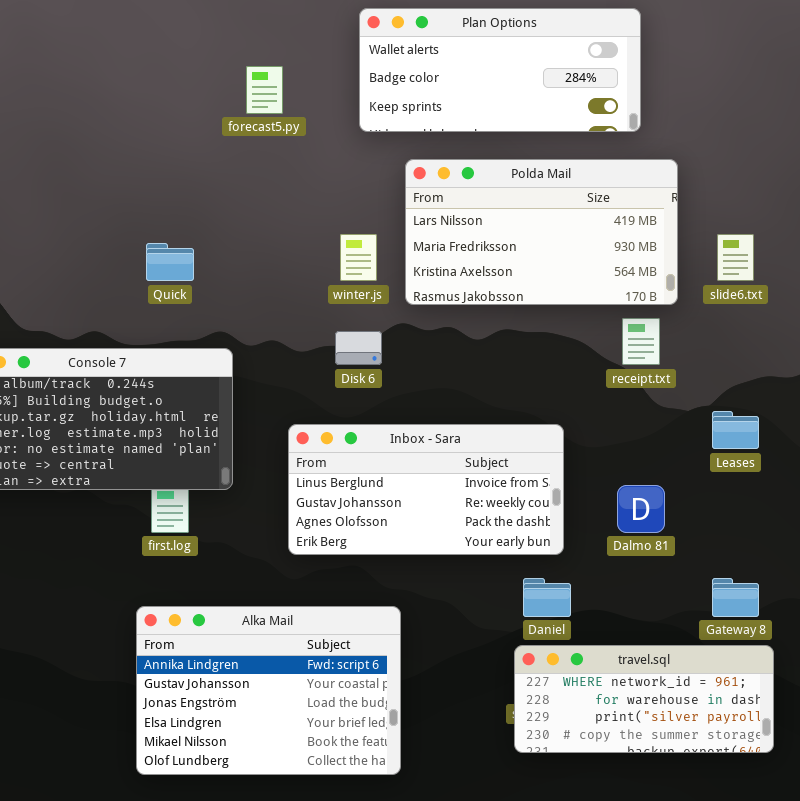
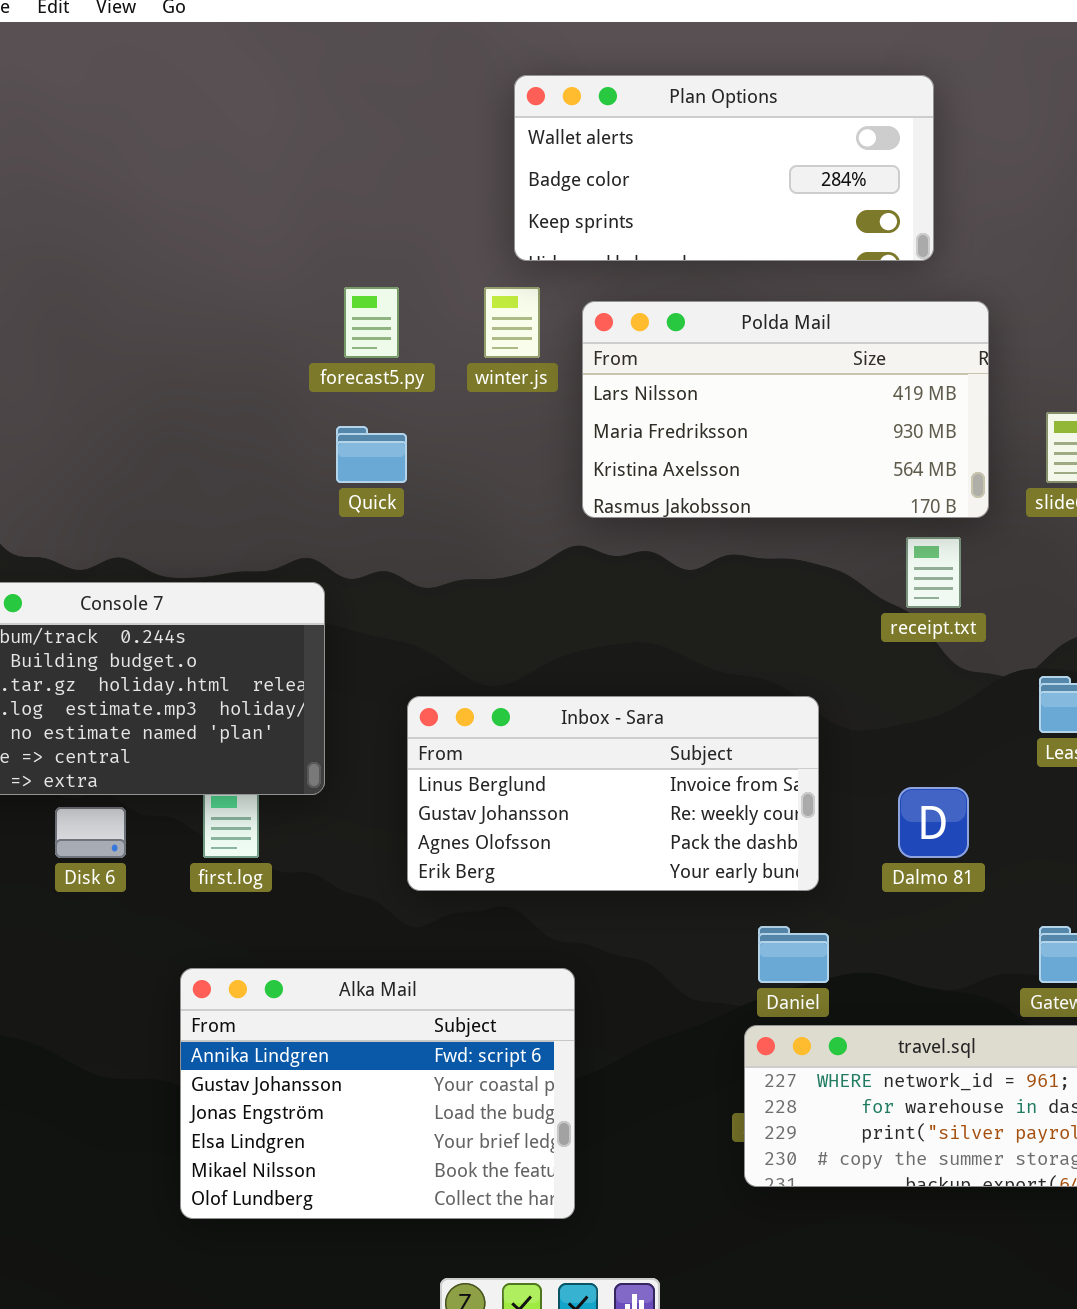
forecast5.py: [246,66,283,114] -> [344,287,399,358], moved
winter.js: [340,234,377,281] -> [484,287,540,358], moved
Quick: [146,243,194,281] -> [336,426,407,483], moved
Disk 6: [335,331,382,365] -> [55,807,126,858], moved

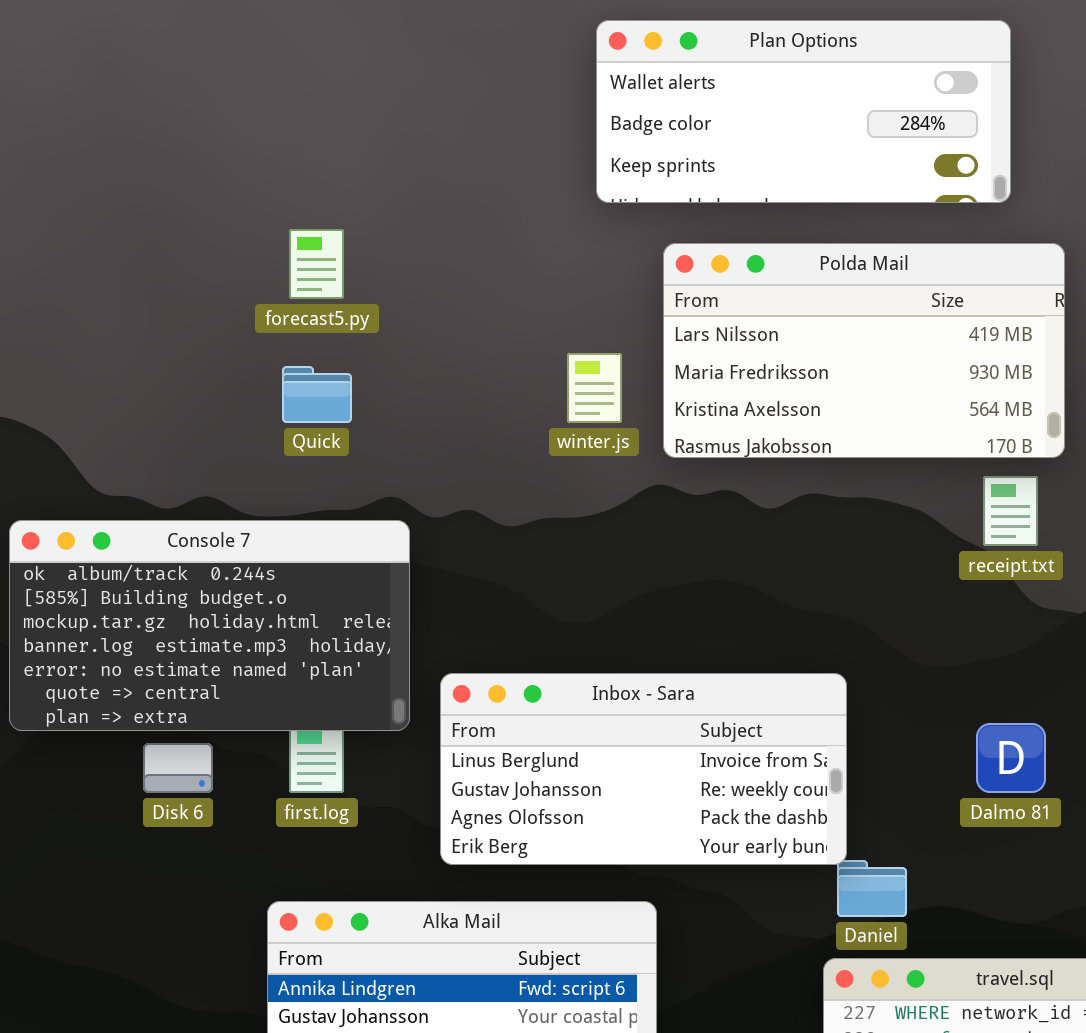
forecast5.py: [344,287,399,358] -> [289,229,344,299], moved
winter.js: [484,287,540,358] -> [567,353,622,423], moved
Quick: [336,426,407,483] -> [282,366,352,423], moved
Inbox - Sara: [407,696,819,891] -> [440,673,847,865], moved

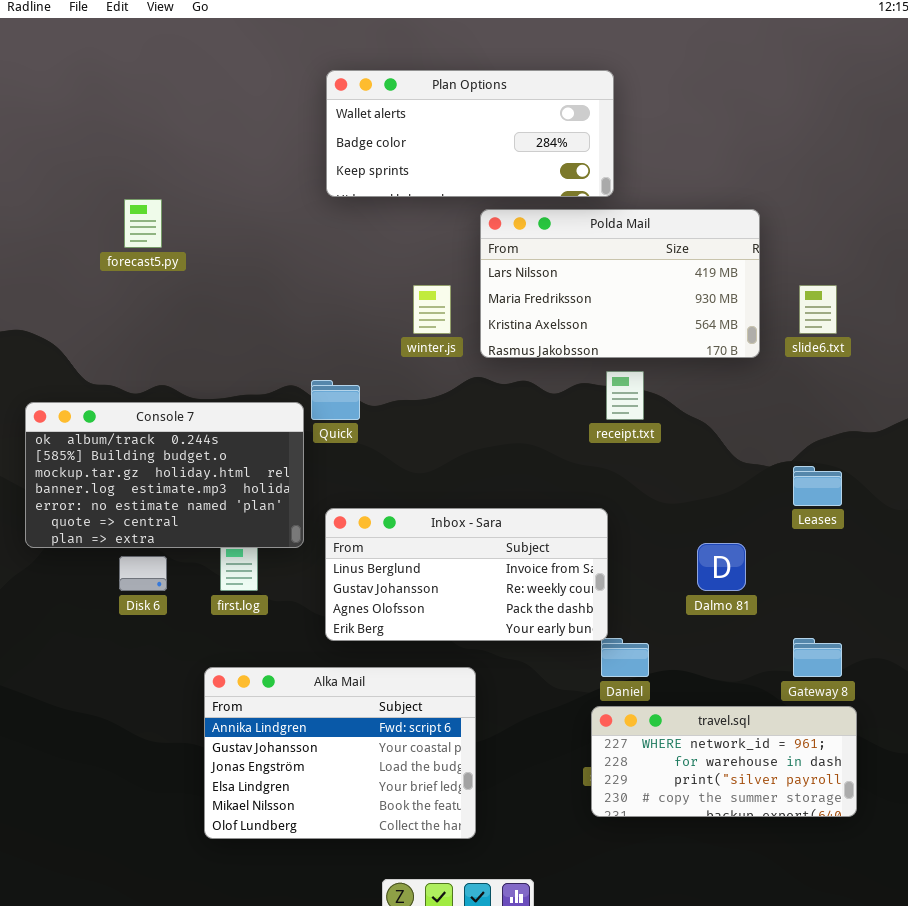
Plan Options: [596,20,1011,203] -> [326,70,614,197], moved
forecast5.py: [289,229,344,299] -> [124,199,162,248], moved
Quick: [282,366,352,423] -> [311,380,360,420], moved
receipt.txt: [983,476,1038,546] -> [606,371,644,420], moved

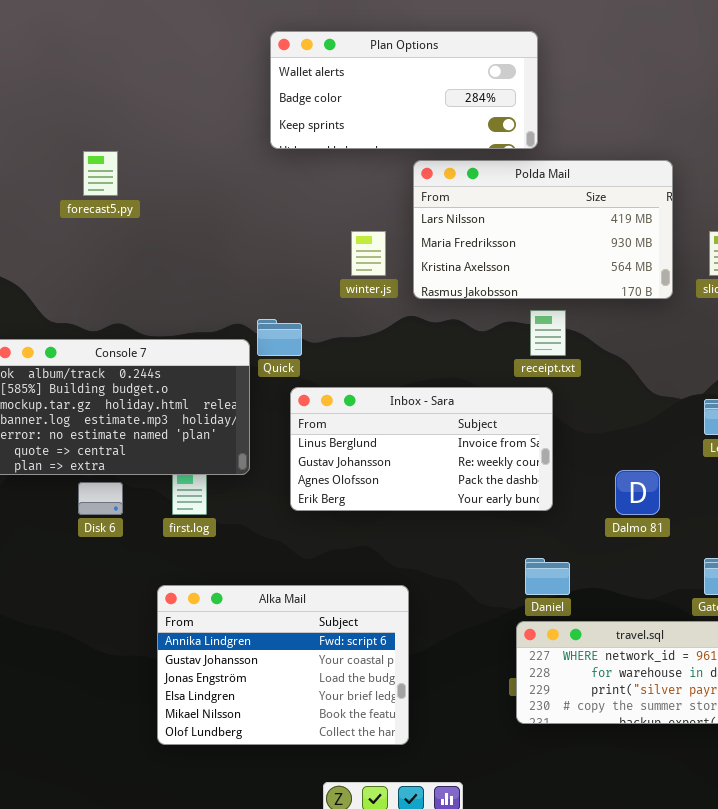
Inbox - Sara: [325,508,608,641] -> [290,387,553,511], moved

